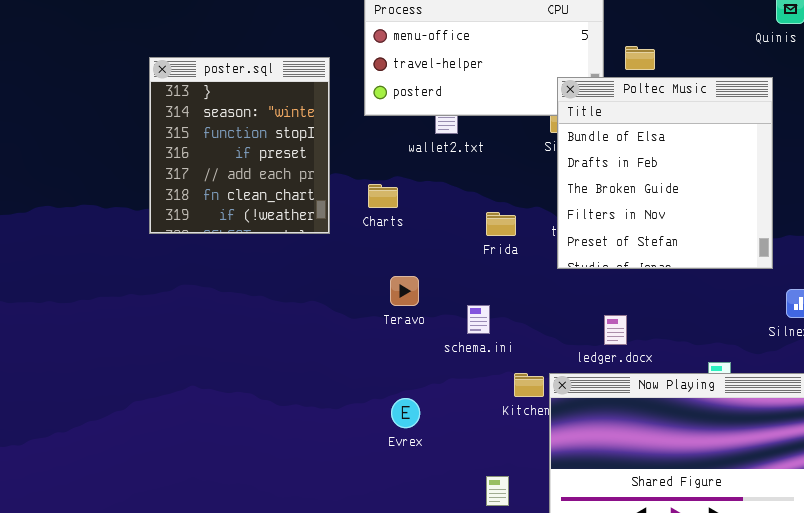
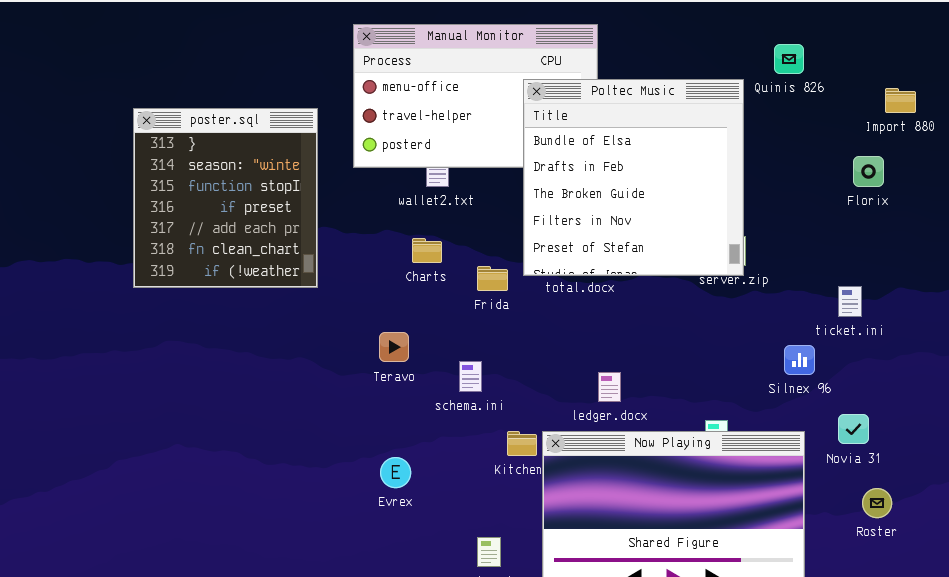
Poltec Music: [557,77,773,269] -> [523,79,744,276], moved
Charts: [368,184,398,208] -> [412,238,442,263], moved

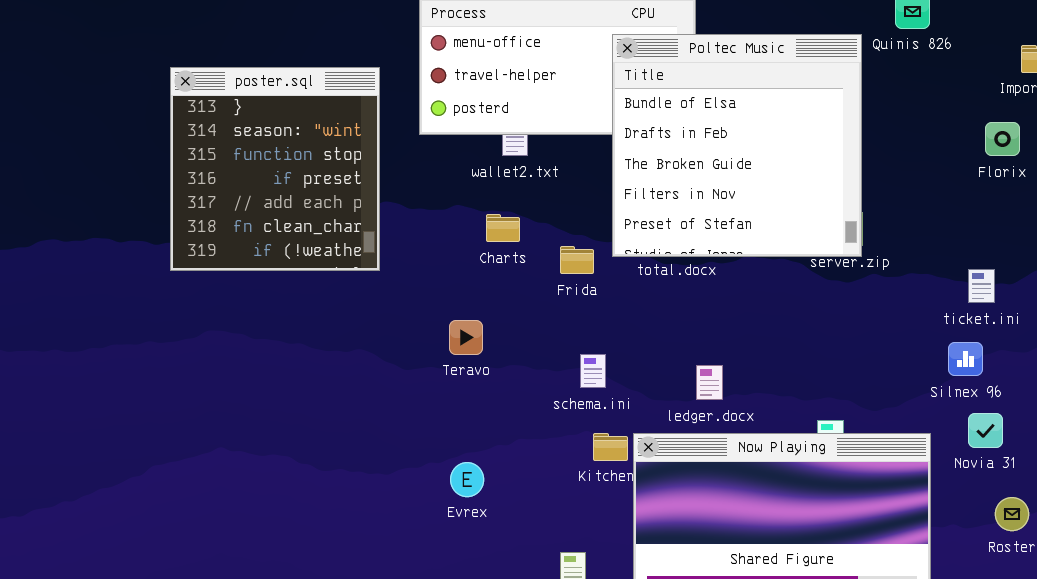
Silnex 96: [784,345,815,375] -> [948,342,983,376], moved
schema.ini: [459,361,482,392] -> [580,354,606,388], moved

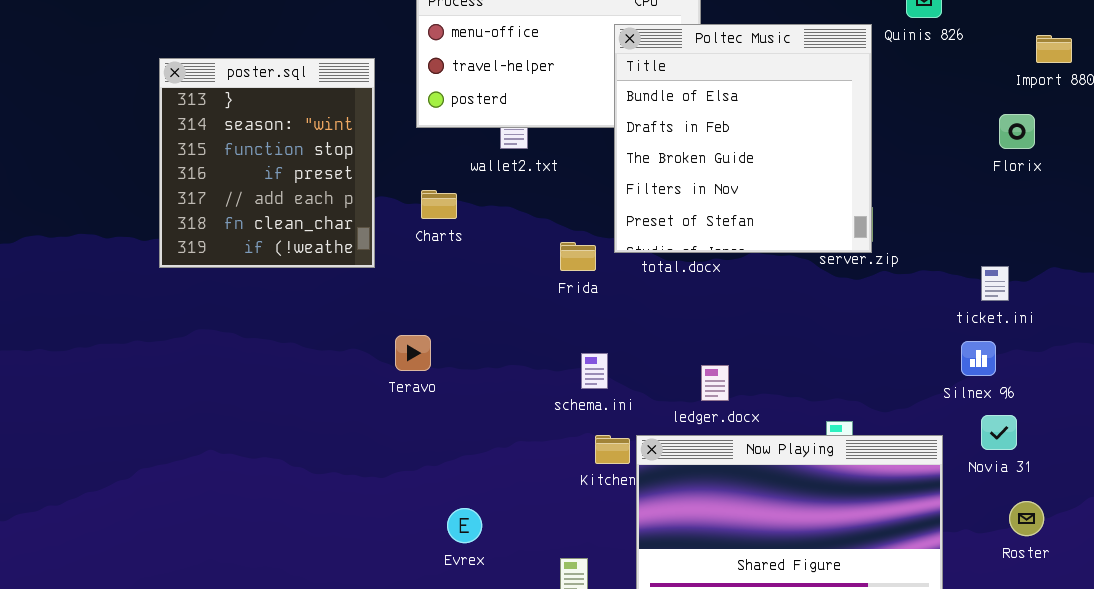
Charts: [486,214,520,242] -> [421,190,457,219], moved
Teravo: [449,320,483,355] -> [395,335,431,371], moved
Evrex: [450,462,484,497] -> [447,508,482,543], moved

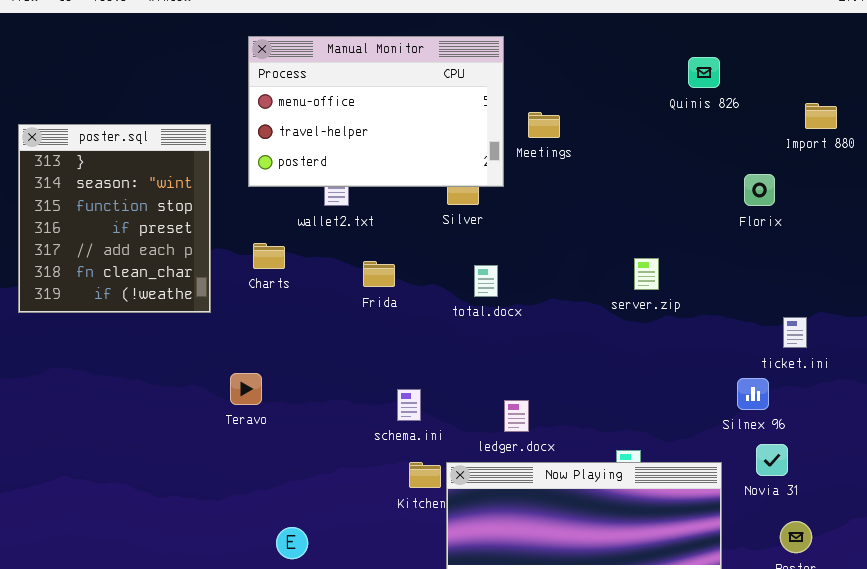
Poltec Music: [614,24,872,253] -> none, closed
Florix: [999,114,1035,149] -> [744,174,775,206], moved
Frida: [560,242,596,271] -> [363,261,395,287], moved
ticket.ini: [981,266,1009,301] -> [783,317,807,348], moved

